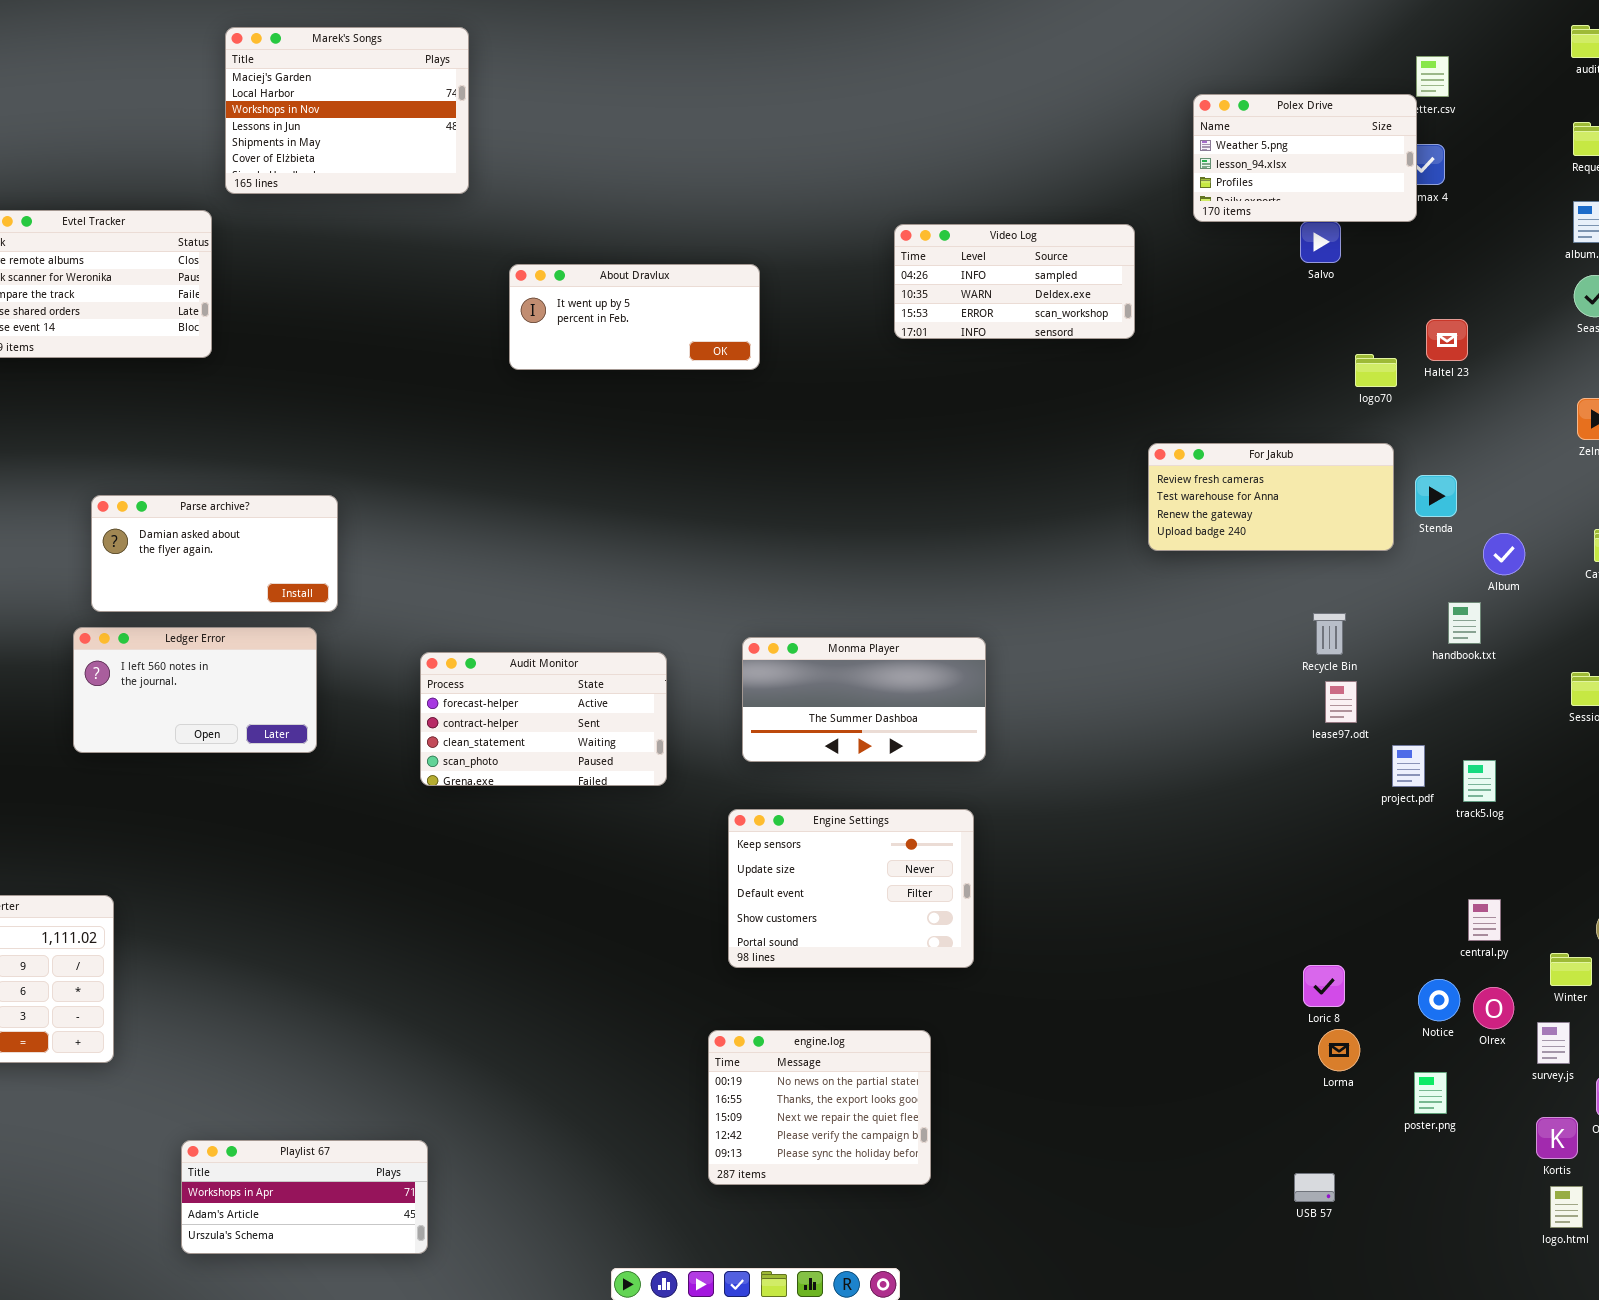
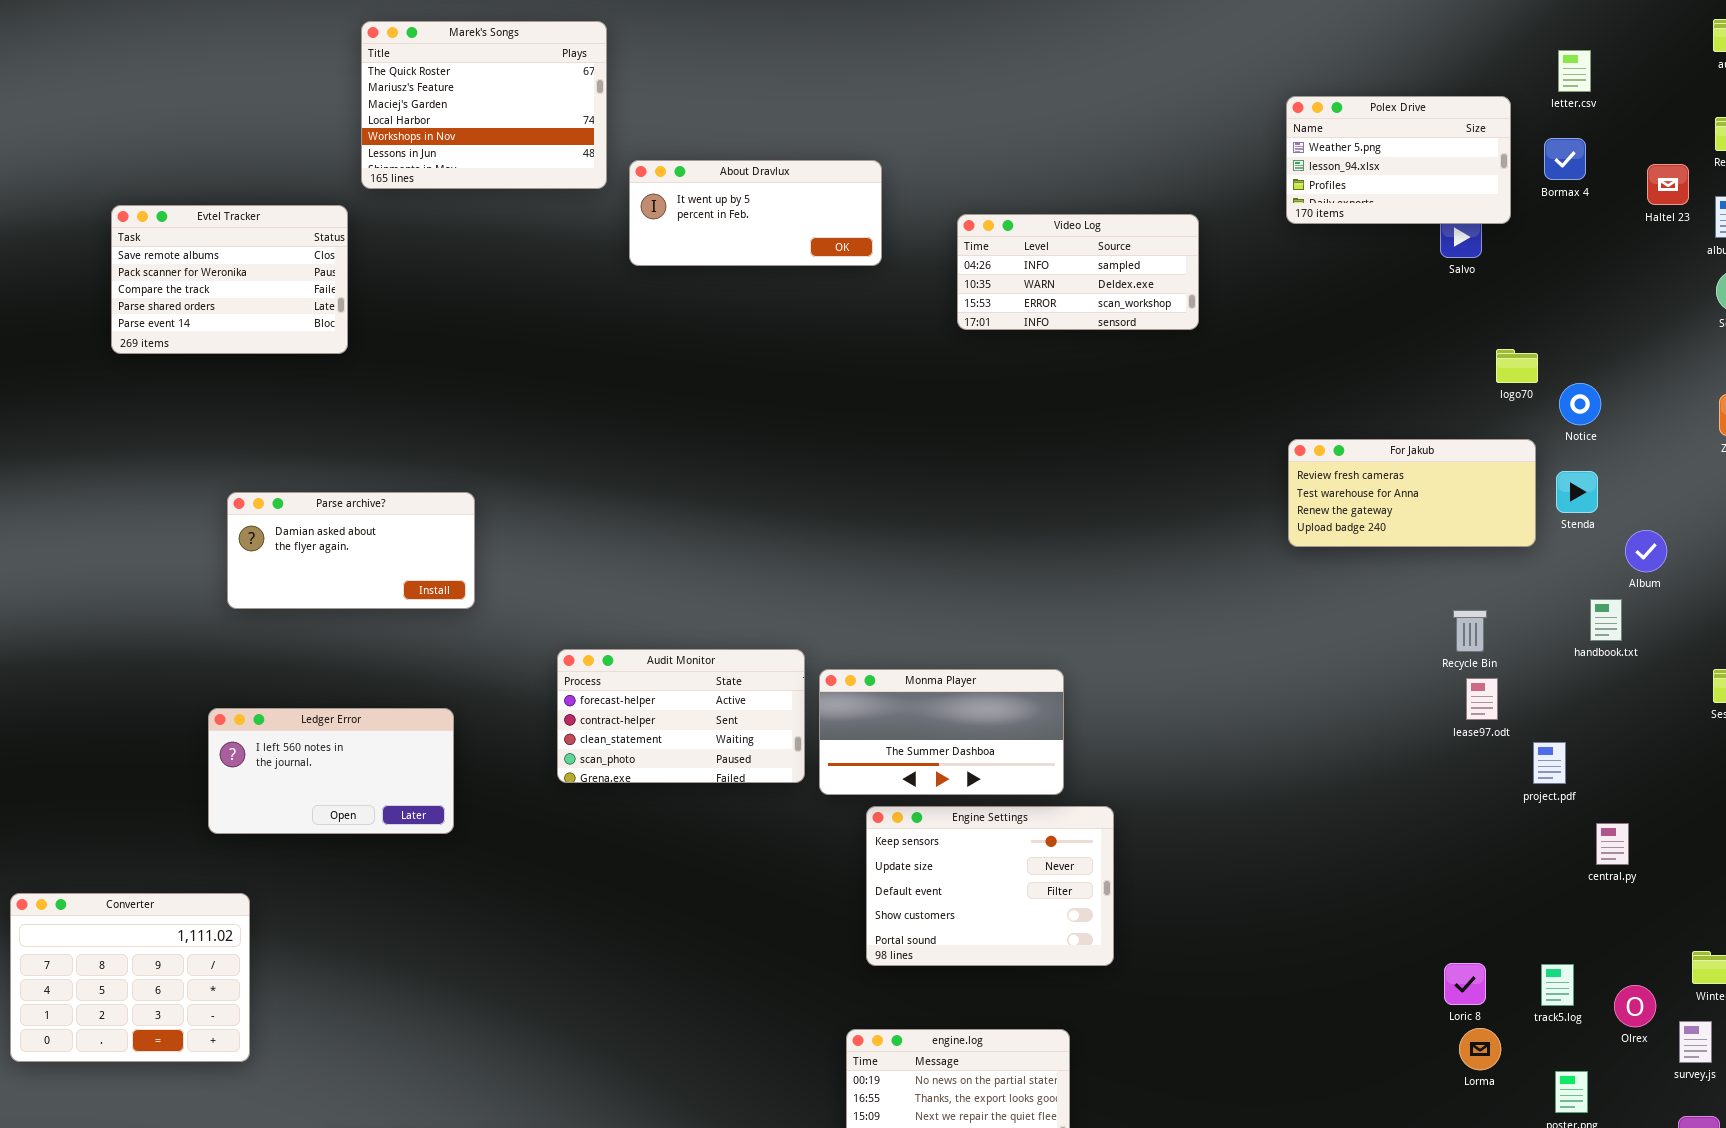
Marek's Songs: [225,27,469,194] -> [361,21,607,189], scrolled up 2 rows
Polex Drive: [1193,94,1417,222] -> [1286,96,1511,224], moved
Video Log: [894,224,1135,339] -> [957,214,1199,330], moved
About Dravlux: [509,264,760,370] -> [629,160,882,266], moved
Haltel 23: [1426,319,1468,361] -> [1647,164,1689,205], moved
Ledger Error: [73,627,317,753] -> [208,708,454,834], moved
Monma Player: [742,637,986,762] -> [819,669,1064,795], moved
track5.log: [1463,760,1496,802] -> [1541,964,1574,1006], moved
central.py: [1468,899,1501,941] -> [1596,823,1629,865], moved
Notice: [1418,979,1460,1021] -> [1559,383,1601,425], moved

